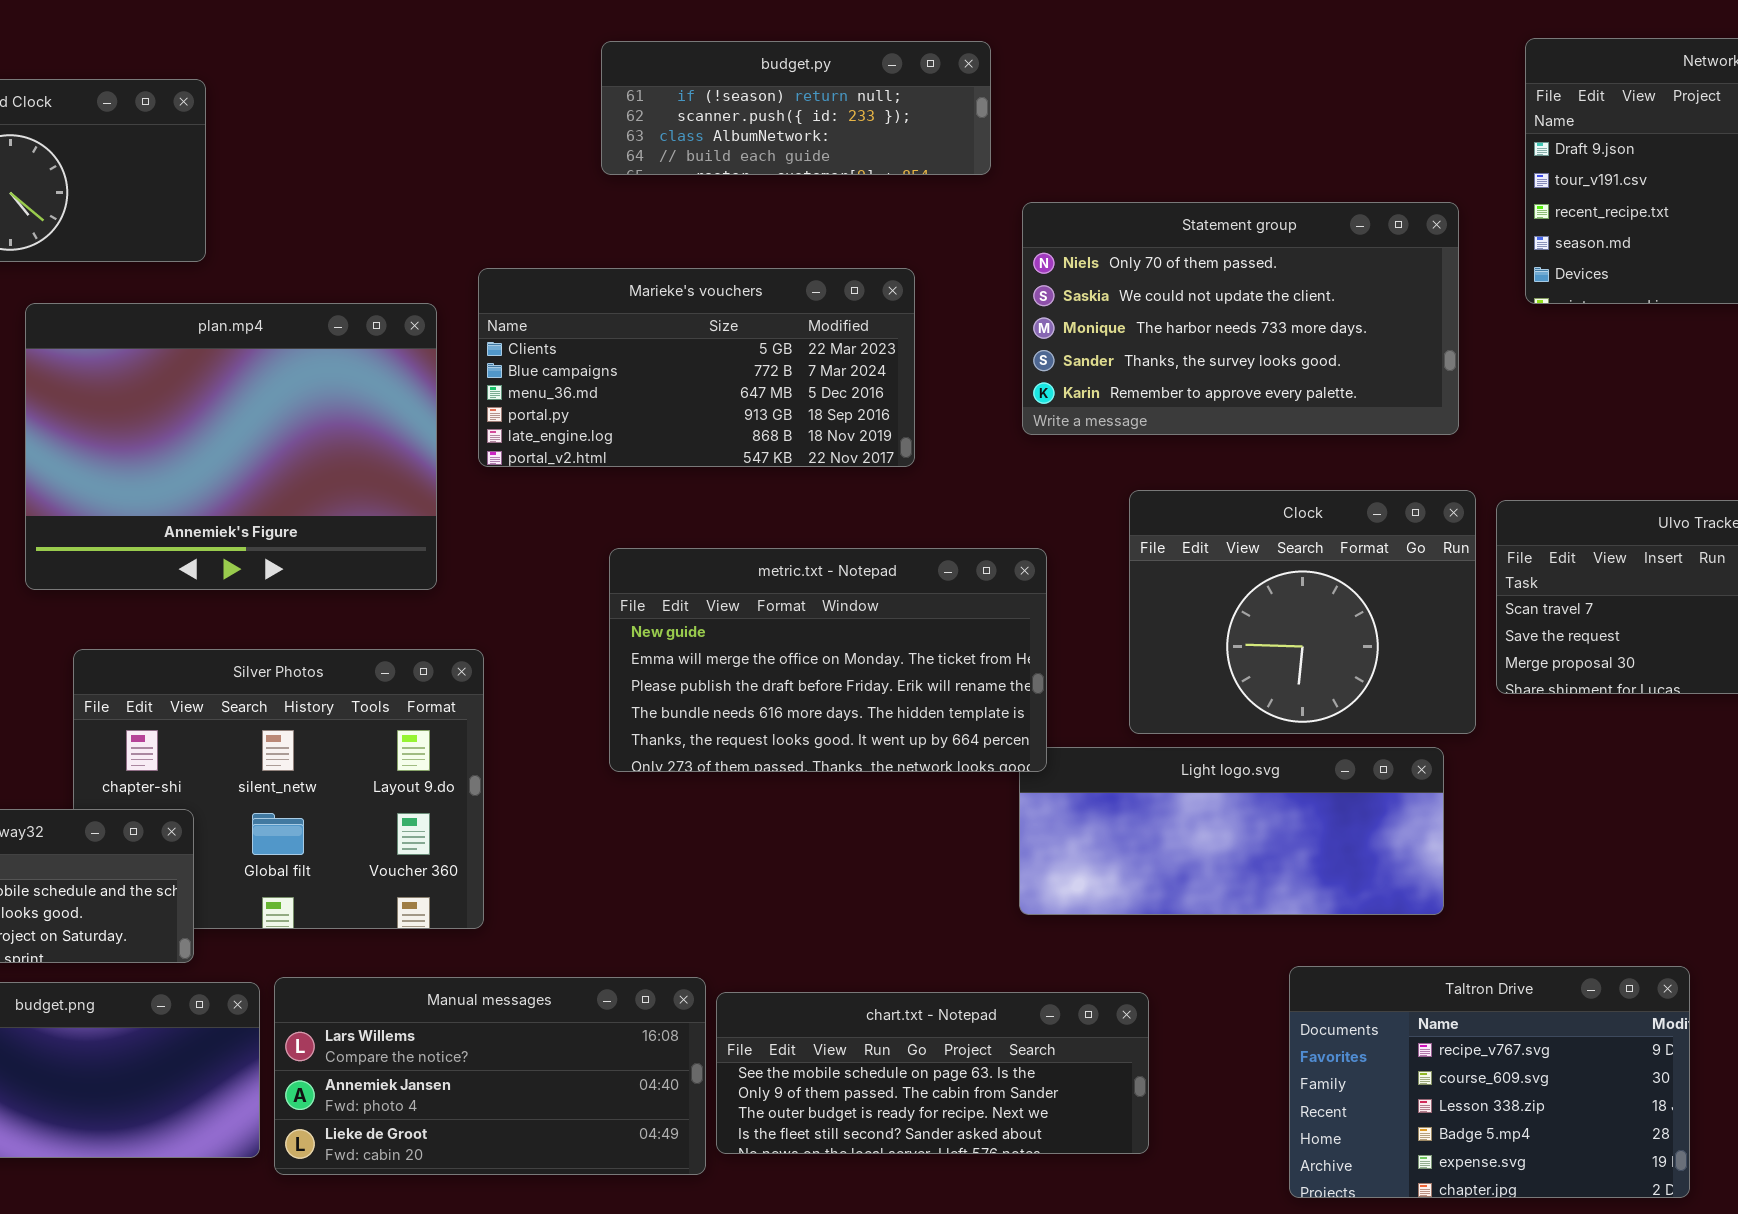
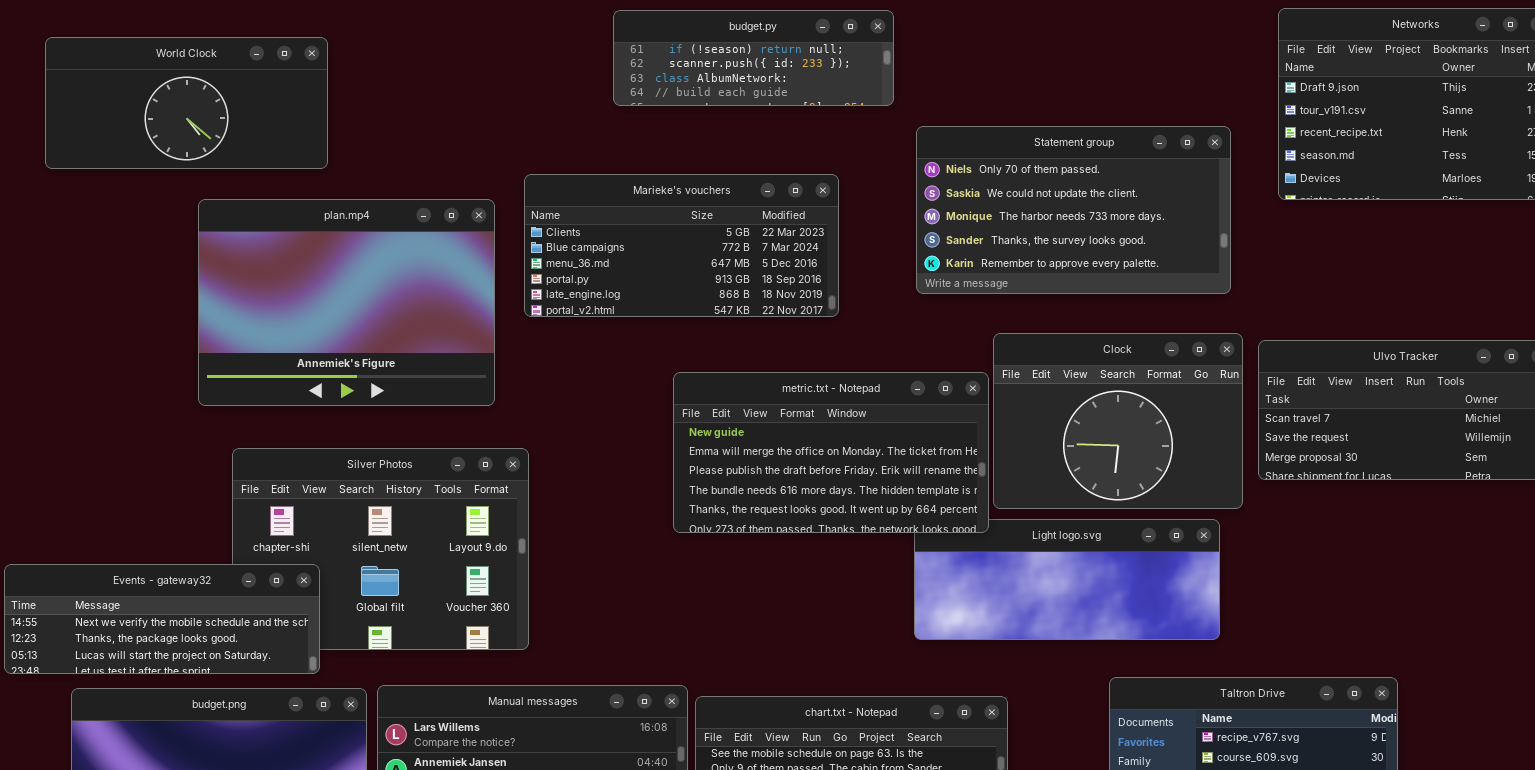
metric.txt - Notepad: [609,548,1047,772] -> [673,372,989,533], moved

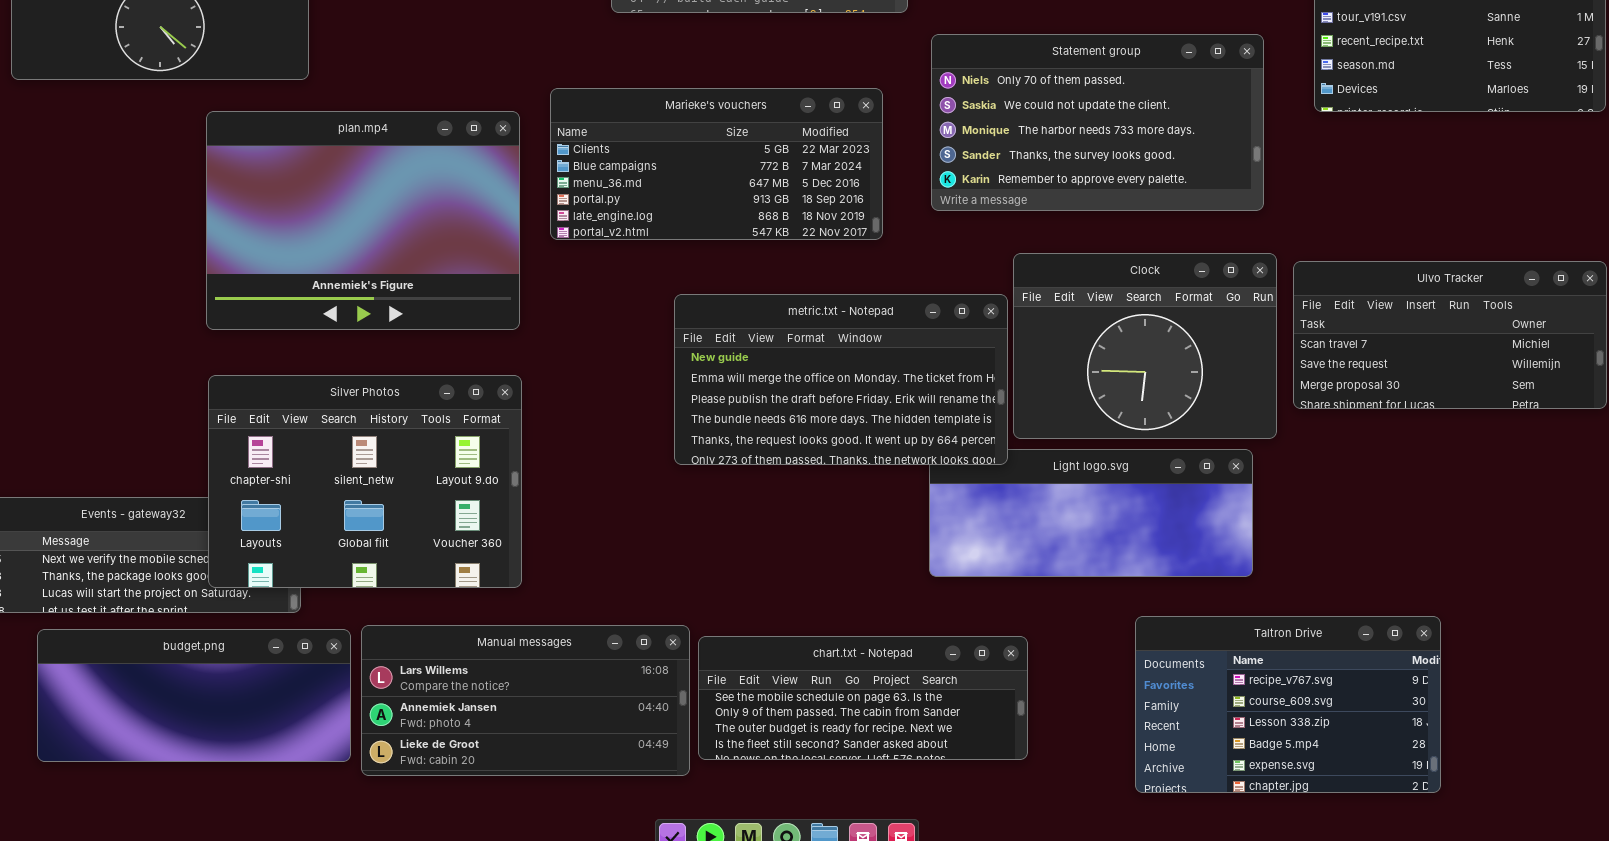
Marieke's vouchers: [524,174,839,317] -> [550,88,883,240], moved
plan.mp4: [198,199,495,406] -> [206,111,520,330], moved
Silver Photos: [232,448,529,650] -> [208,375,522,588], raised

